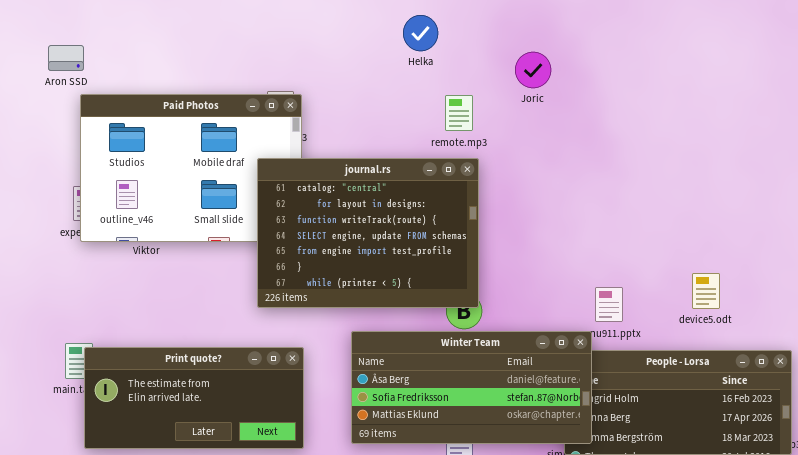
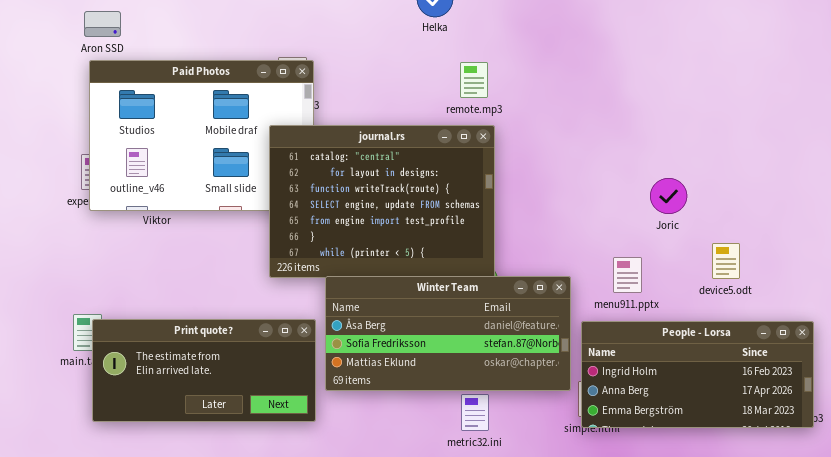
Aron SSD: [48,45,84,71] -> [84,11,121,37], moved
Joric: [515,52,551,88] -> [650,178,687,214], moved
Winter Team: [351,331,592,444] -> [325,276,571,391], moved

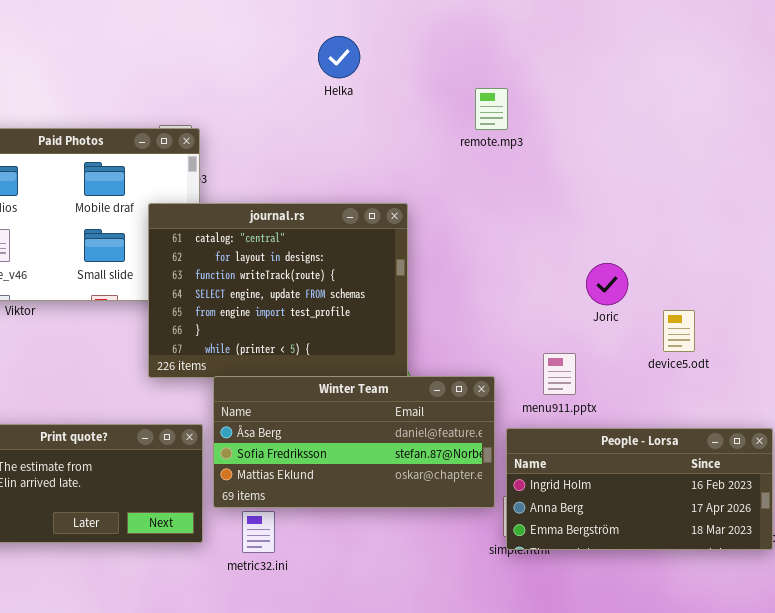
remote.mp3: [460,62,488,98] -> [475,88,508,130], moved
device5.odt: [712,243,740,279] -> [663,310,695,352], moved
metric32.ini: [461,394,489,431] -> [242,511,275,553], moved

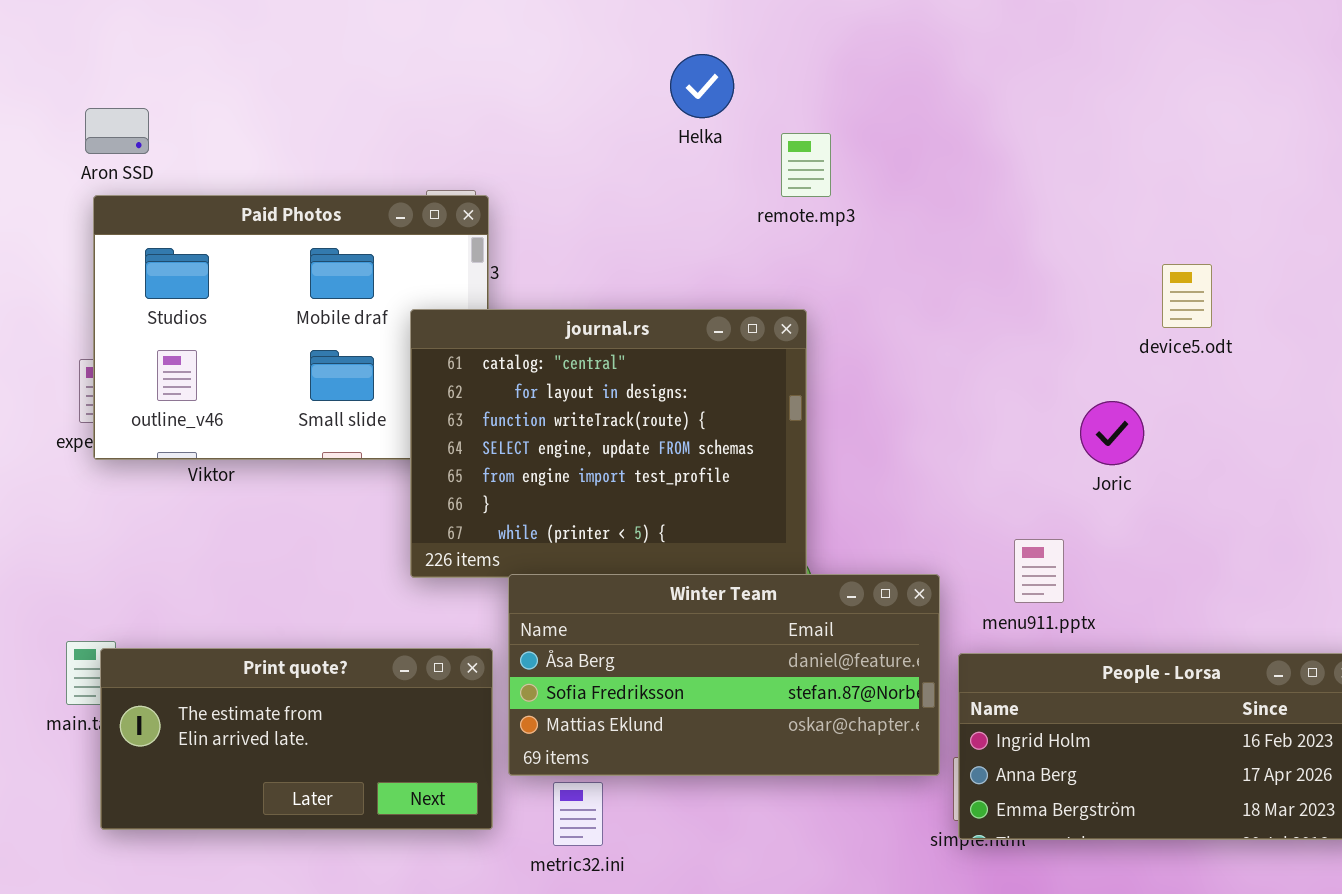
remote.mp3: [475,88,508,130] -> [781,133,831,197], moved
device5.odt: [663,310,695,352] -> [1162,264,1212,328], moved

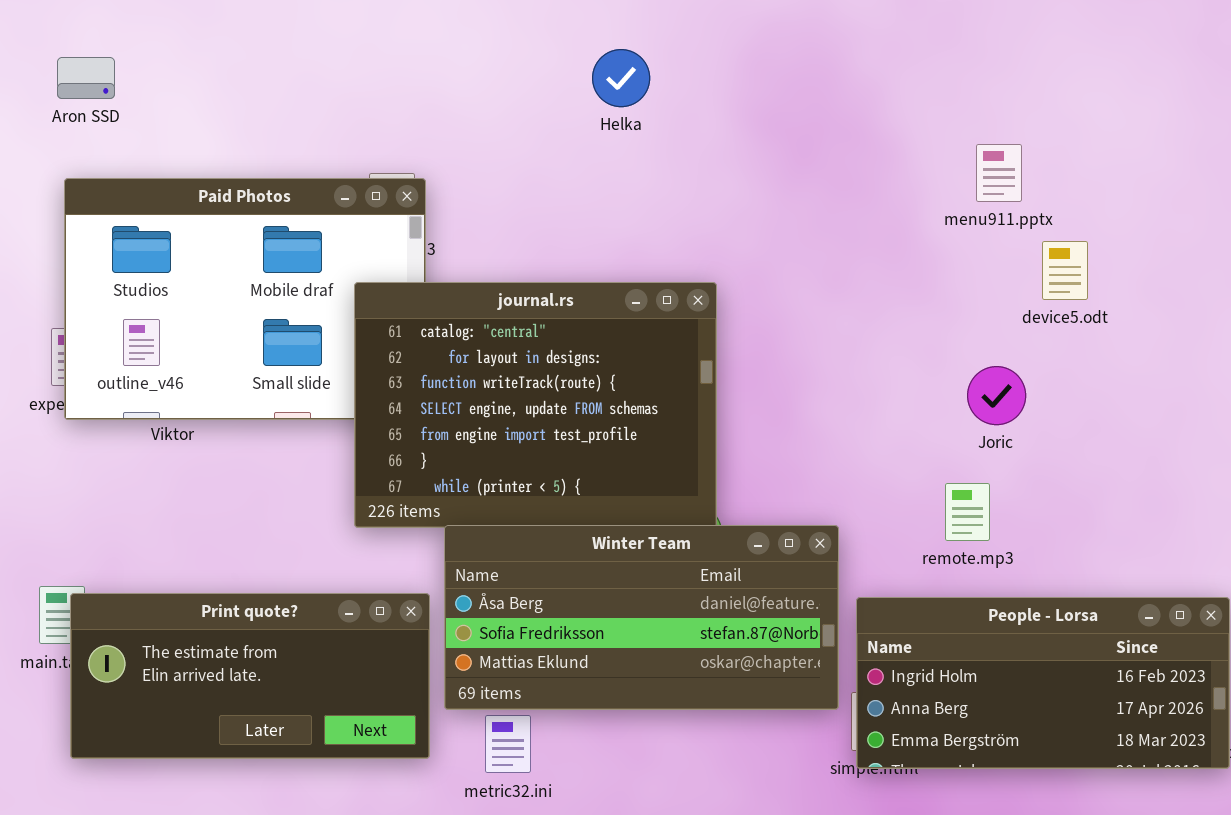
Aron SSD: [85,108,149,154] -> [57,57,115,99], moved
remote.mp3: [781,133,831,197] -> [945,483,990,541], moved
menu911.pptx: [1014,539,1064,603] -> [976,144,1022,202], moved

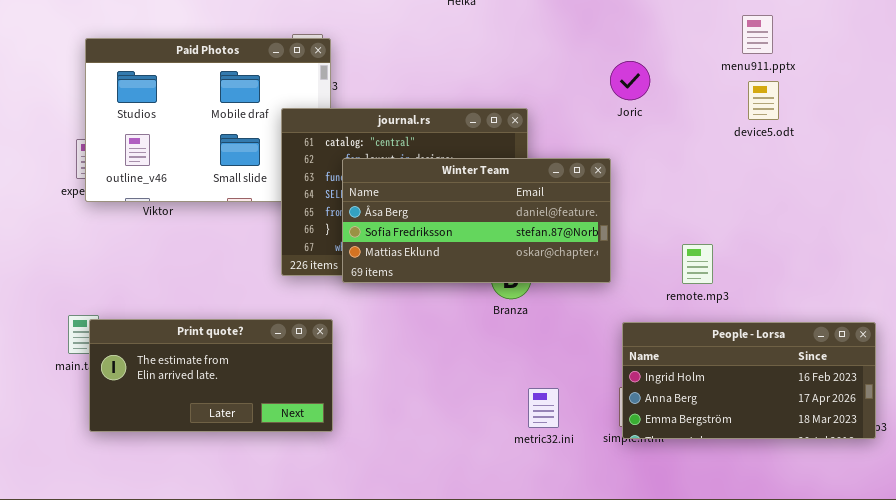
menu911.pptx: [976,144,1022,202] -> [742,15,773,54], moved
Joric: [967,366,1026,425] -> [610,61,650,100], moved
Winter Team: [444,525,839,710] -> [342,158,611,283], moved
metric32.ini: [485,715,531,773] -> [528,388,559,428], moved

